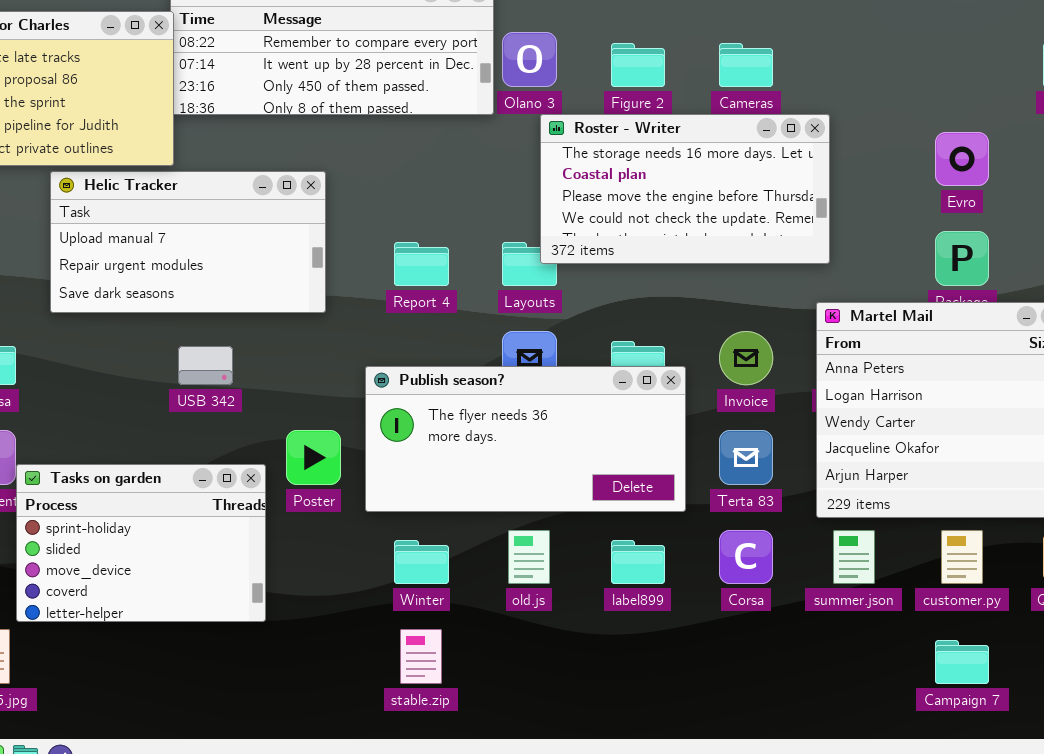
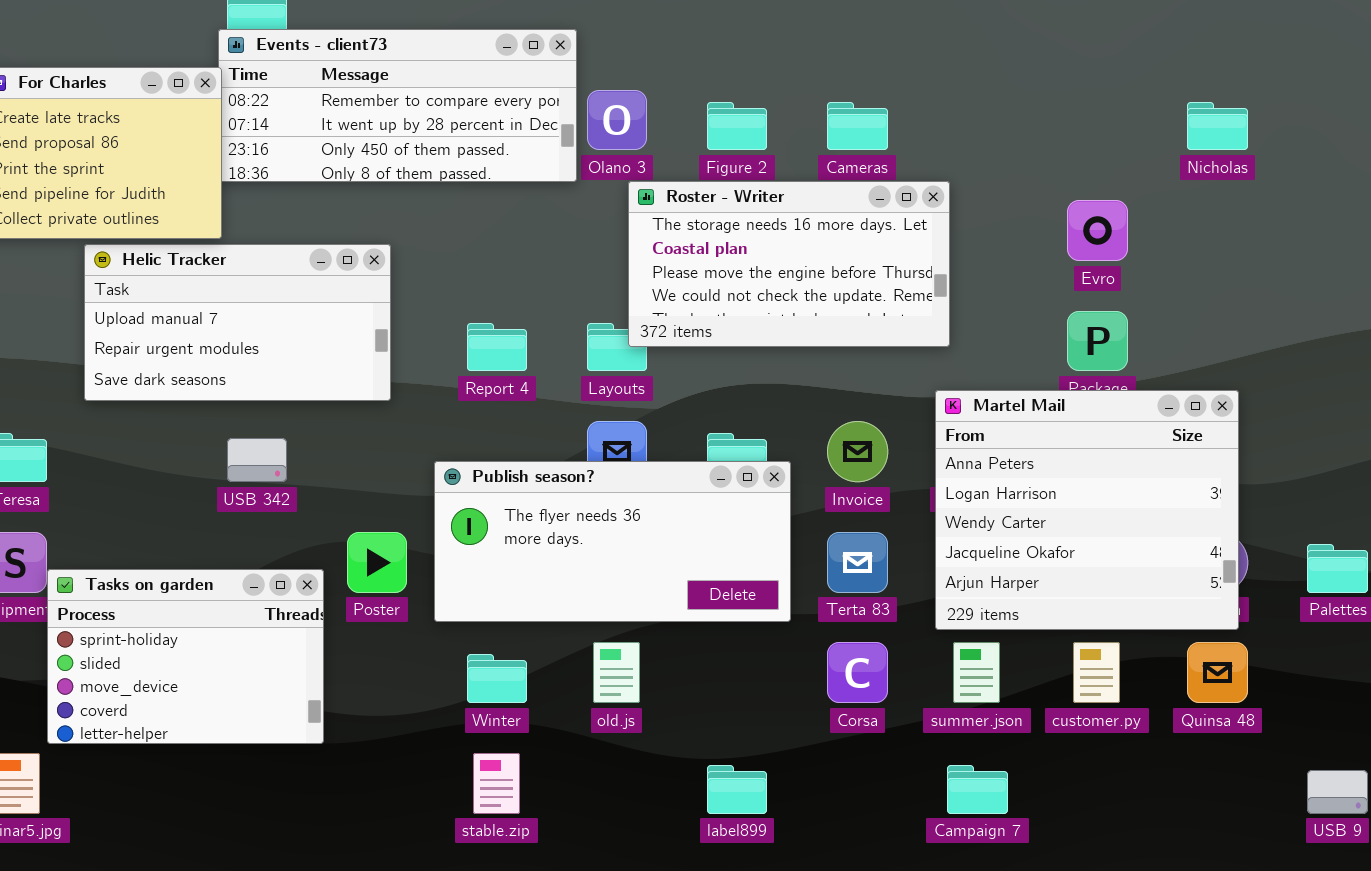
label899: [611,540,665,584] -> [707,765,767,814], moved
Campaign 7: [935,640,989,684] -> [947,765,1008,814], moved

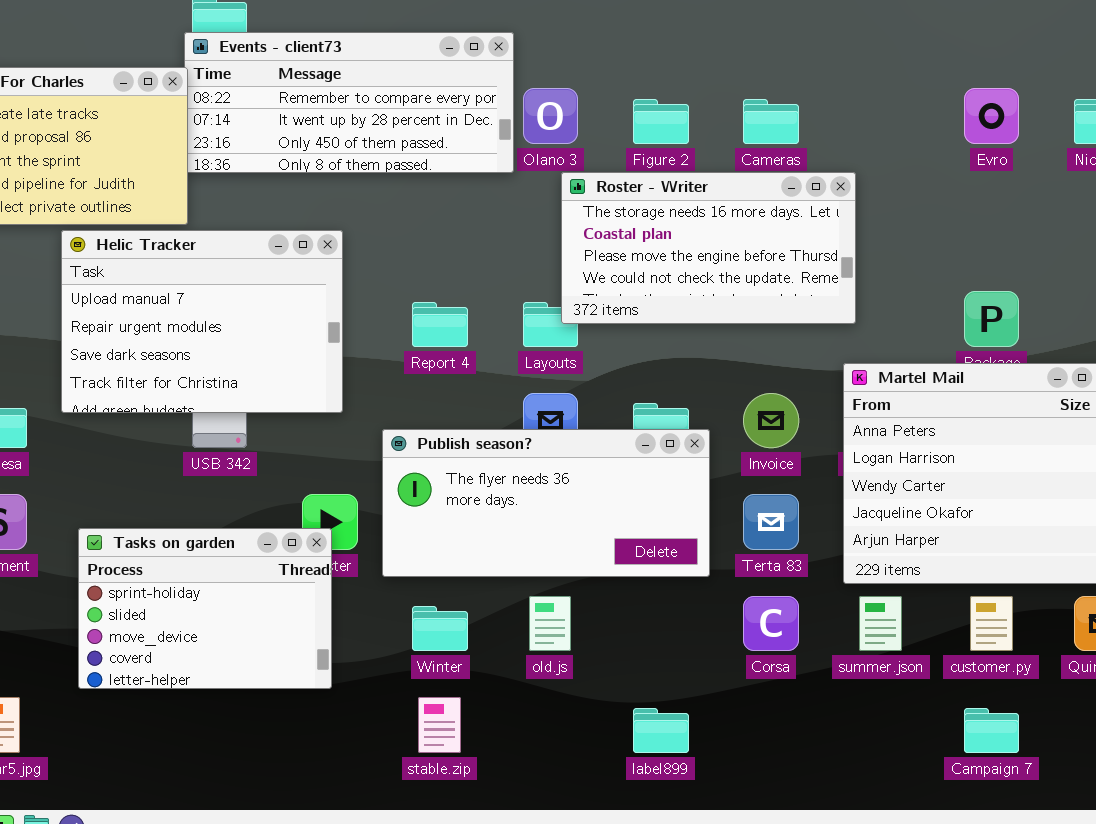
Evro: [1067,200,1128,261] -> [964,88,1019,144], moved
Helic Tracker: [84,244,391,401] -> [61,230,343,413], resized
Tasks on garden: [47,569,324,744] -> [78,528,332,689], moved
Campaign 7: [947,765,1008,814] -> [964,708,1019,753], moved

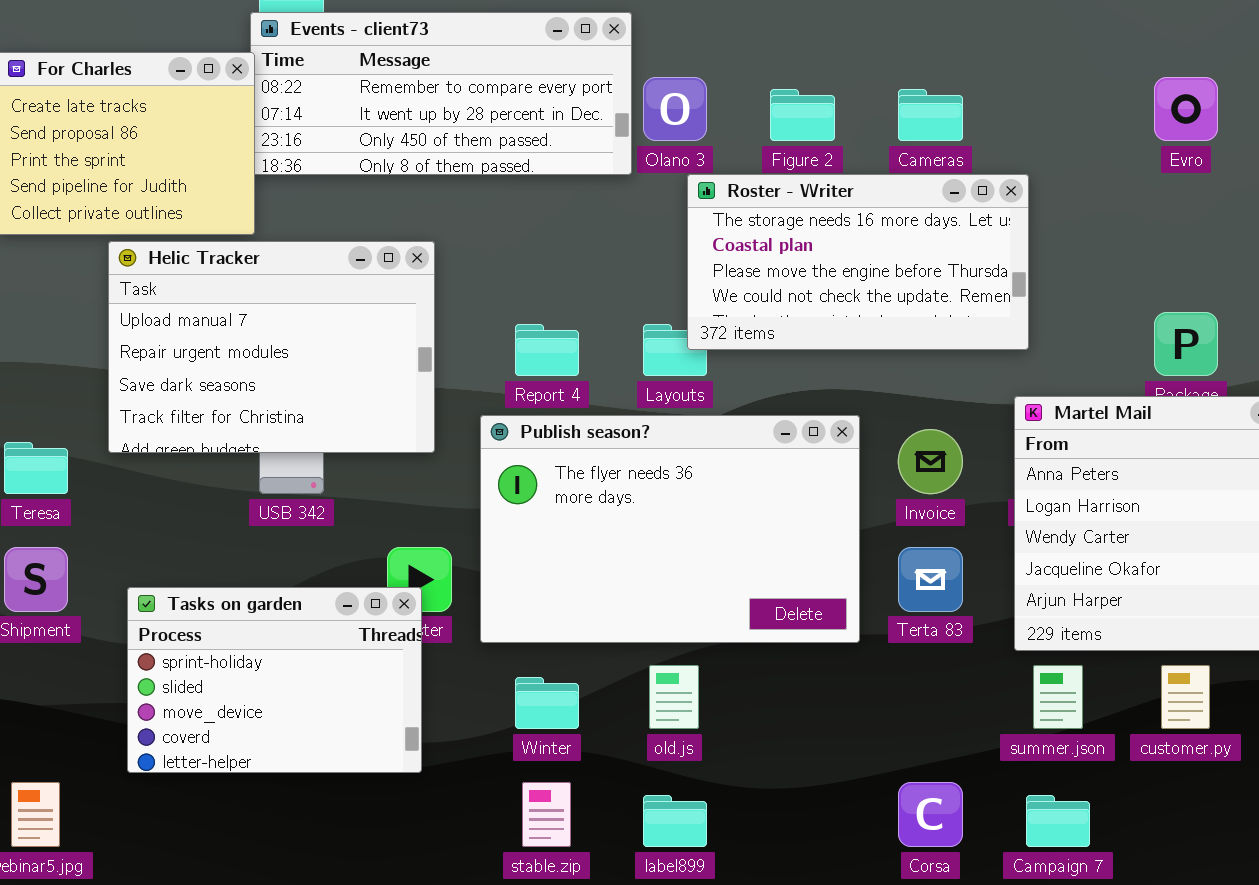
Publish season?: [382,429,710,577] -> [480,415,860,643], resized
Corsa: [743,596,799,651] -> [898,782,963,847], moved
label899: [633,708,689,753] -> [643,795,707,847], moved
Campaign 7: [964,708,1019,753] -> [1026,795,1090,847], moved

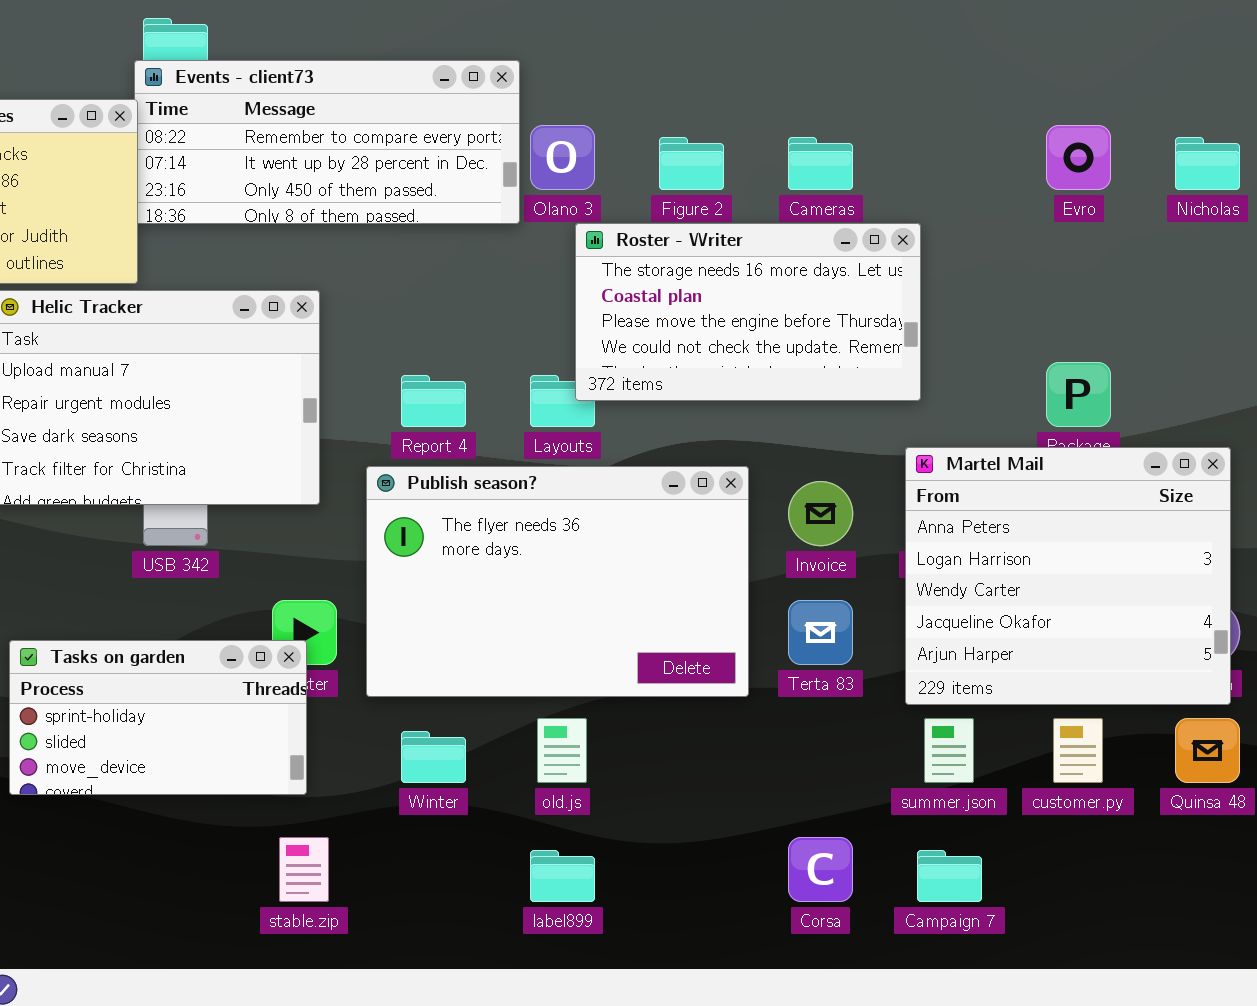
Tasks on garden: [127,587,422,773] -> [9,640,307,795], resized
stable.zip: [522,782,571,847] -> [279,837,329,902], moved

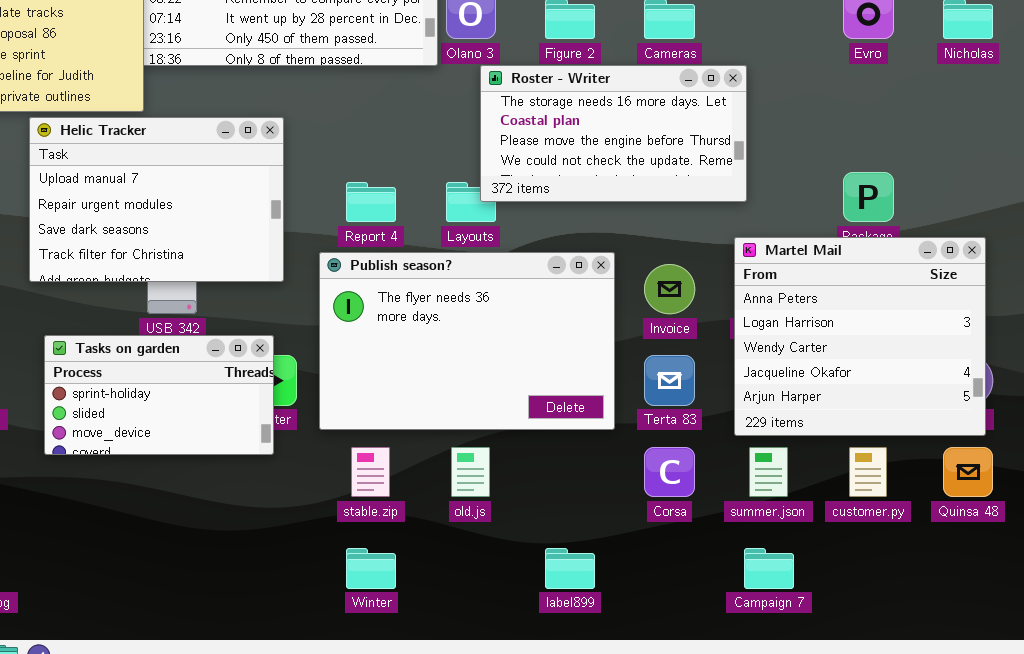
Tasks on garden: [9,640,307,795] -> [44,335,274,455], moved
Winter: [401,731,466,783] -> [346,548,396,589], moved
stable.zip: [279,837,329,902] -> [351,447,390,497], moved
Corsa: [788,837,853,902] -> [644,447,695,497], moved
label899: [530,850,595,902] -> [545,548,595,589], moved

